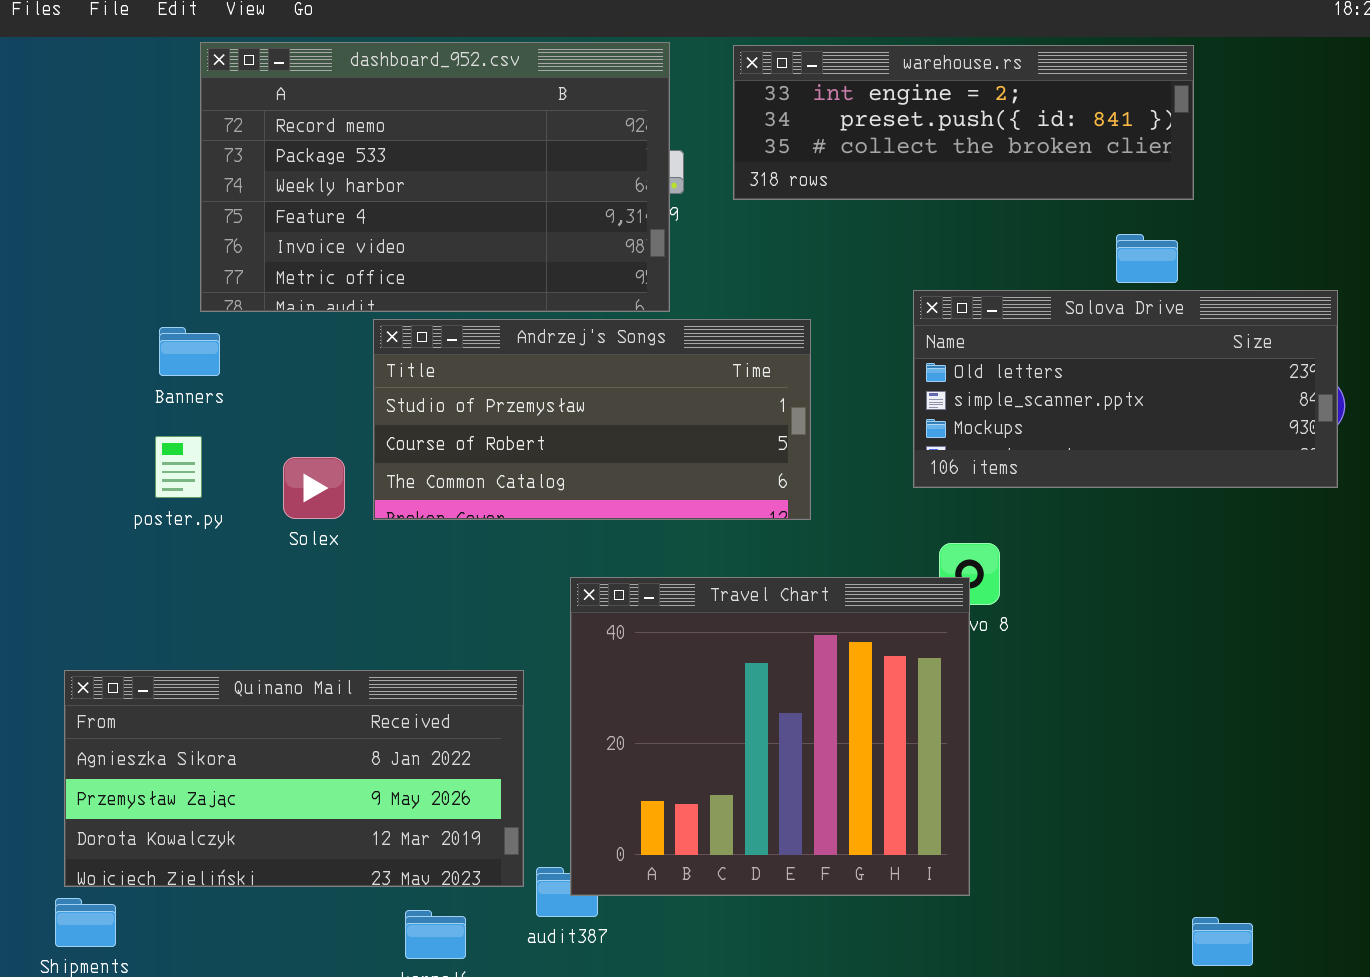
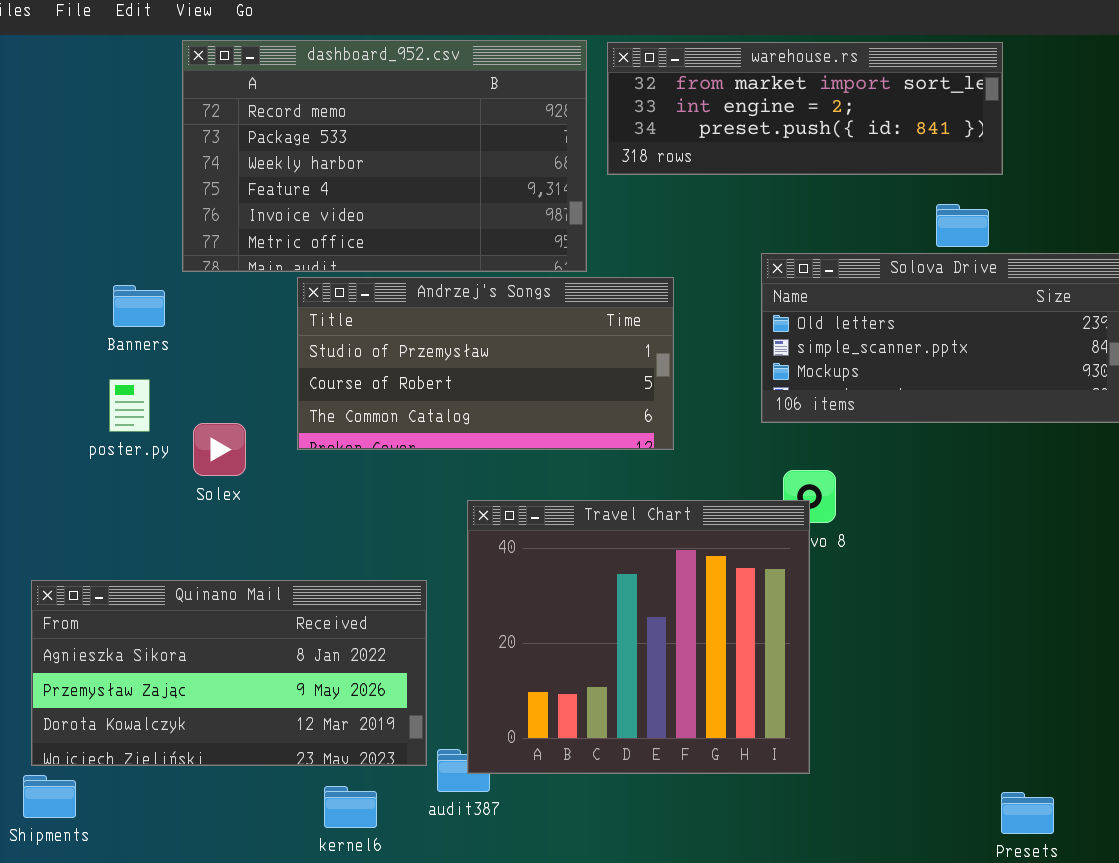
dashboard_952.csv: [200,42,670,312] -> [182,40,587,272], moved
warehouse.rs: [733,45,1194,200] -> [607,42,1003,175], scrolled up 1 row
Solex: [283,457,345,519] -> [193,423,246,476], moved

